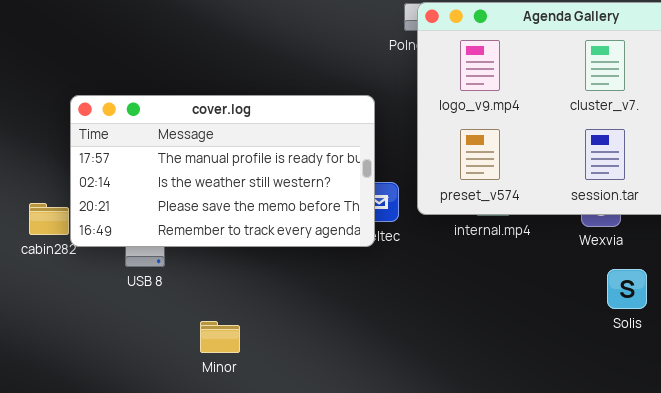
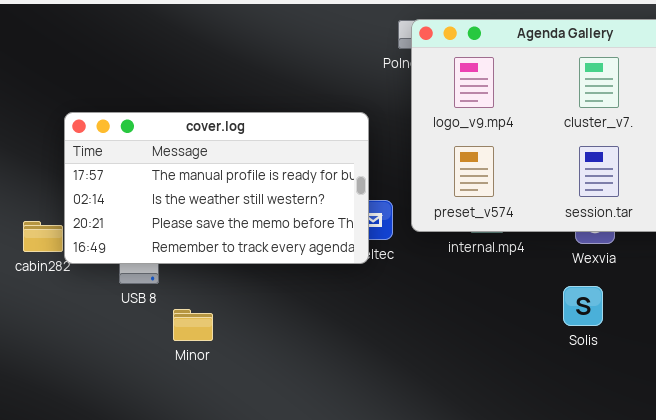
Solis: [607,269,647,309] -> [563,286,603,326], moved
Minor: [200,321,240,353] -> [173,309,213,341], moved

